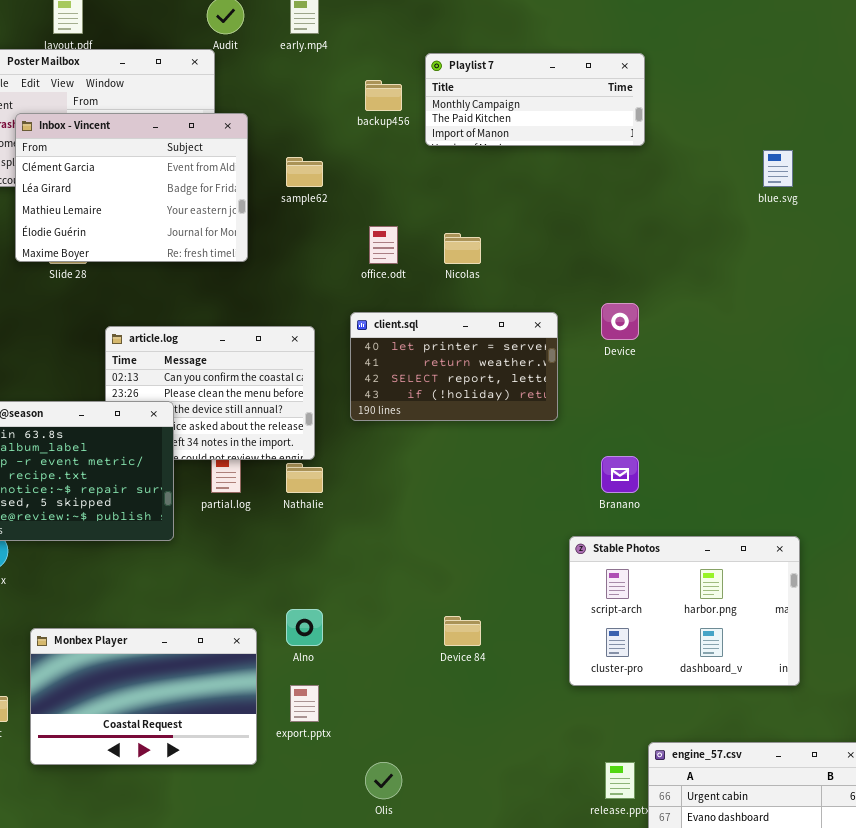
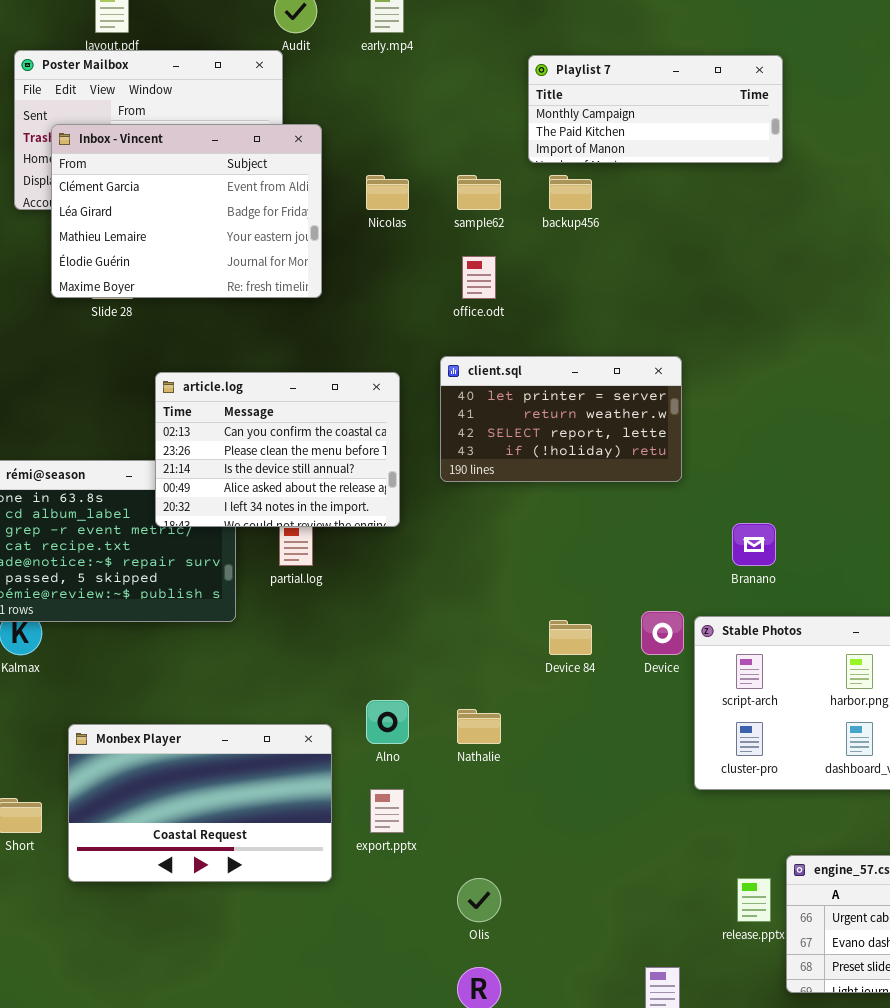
backup456: [365,80,402,111] -> [549,175,592,210], moved
sample62: [286,157,323,187] -> [457,175,501,210], moved
Nicolas: [444,233,481,264] -> [366,175,409,210], moved
Device: [601,303,639,340] -> [641,611,684,655], moved
article.log: [105,326,315,460] -> [155,372,400,527], raised
Nathalie: [286,463,323,493] -> [457,709,501,744], moved
Device 84: [444,616,481,646] -> [549,620,592,655], moved

